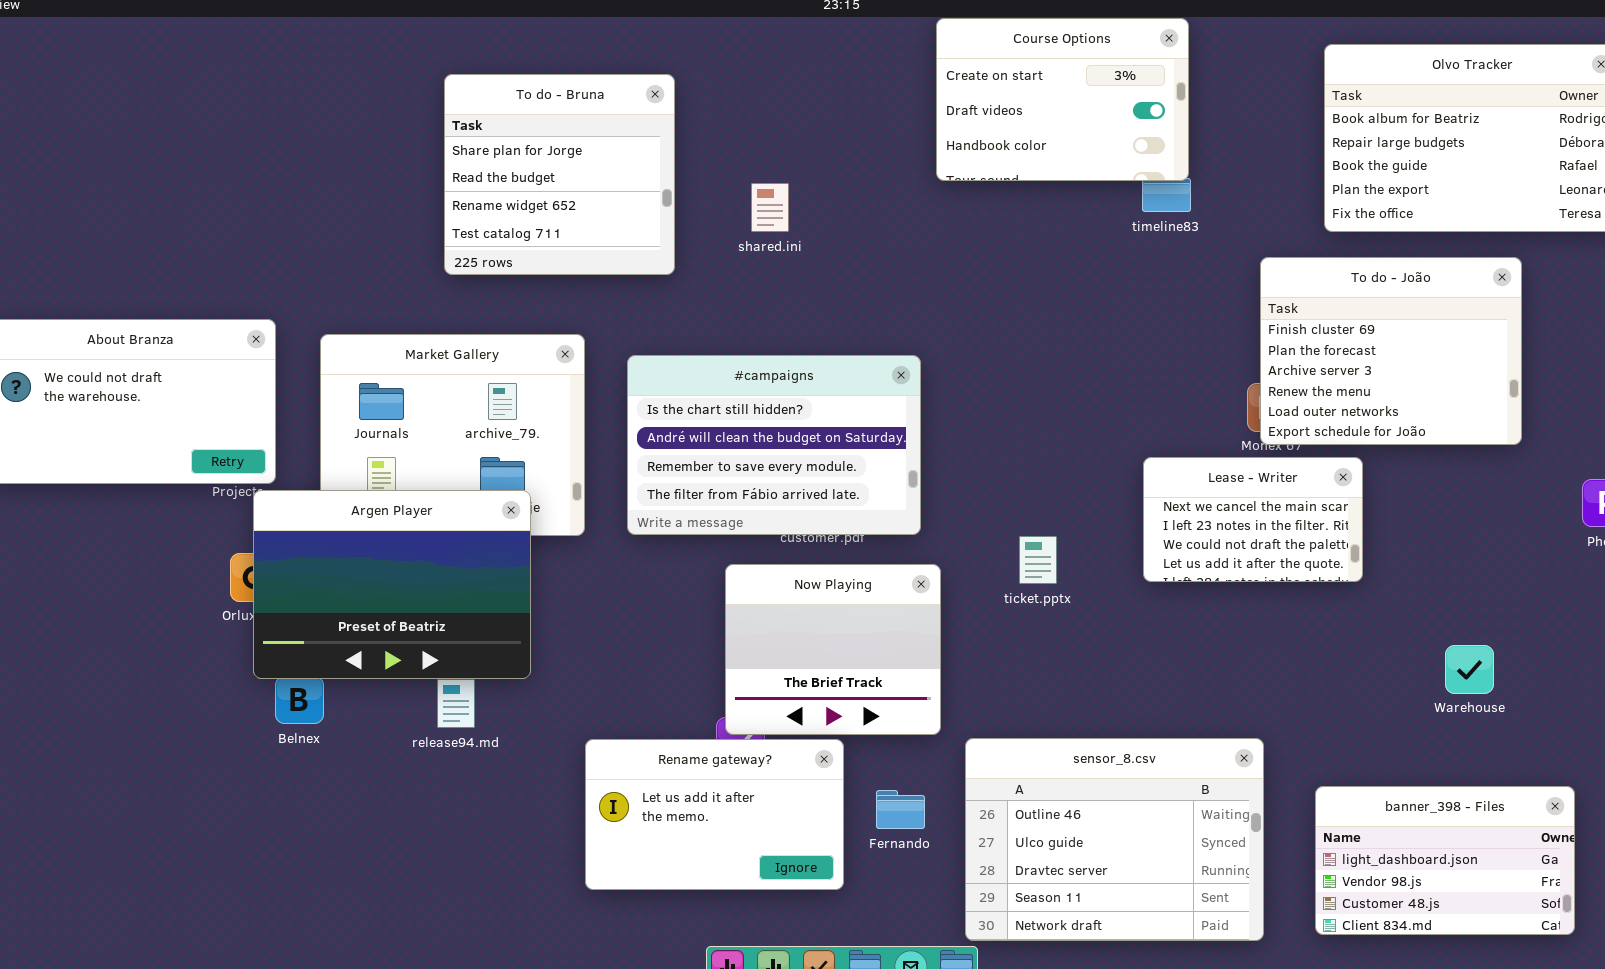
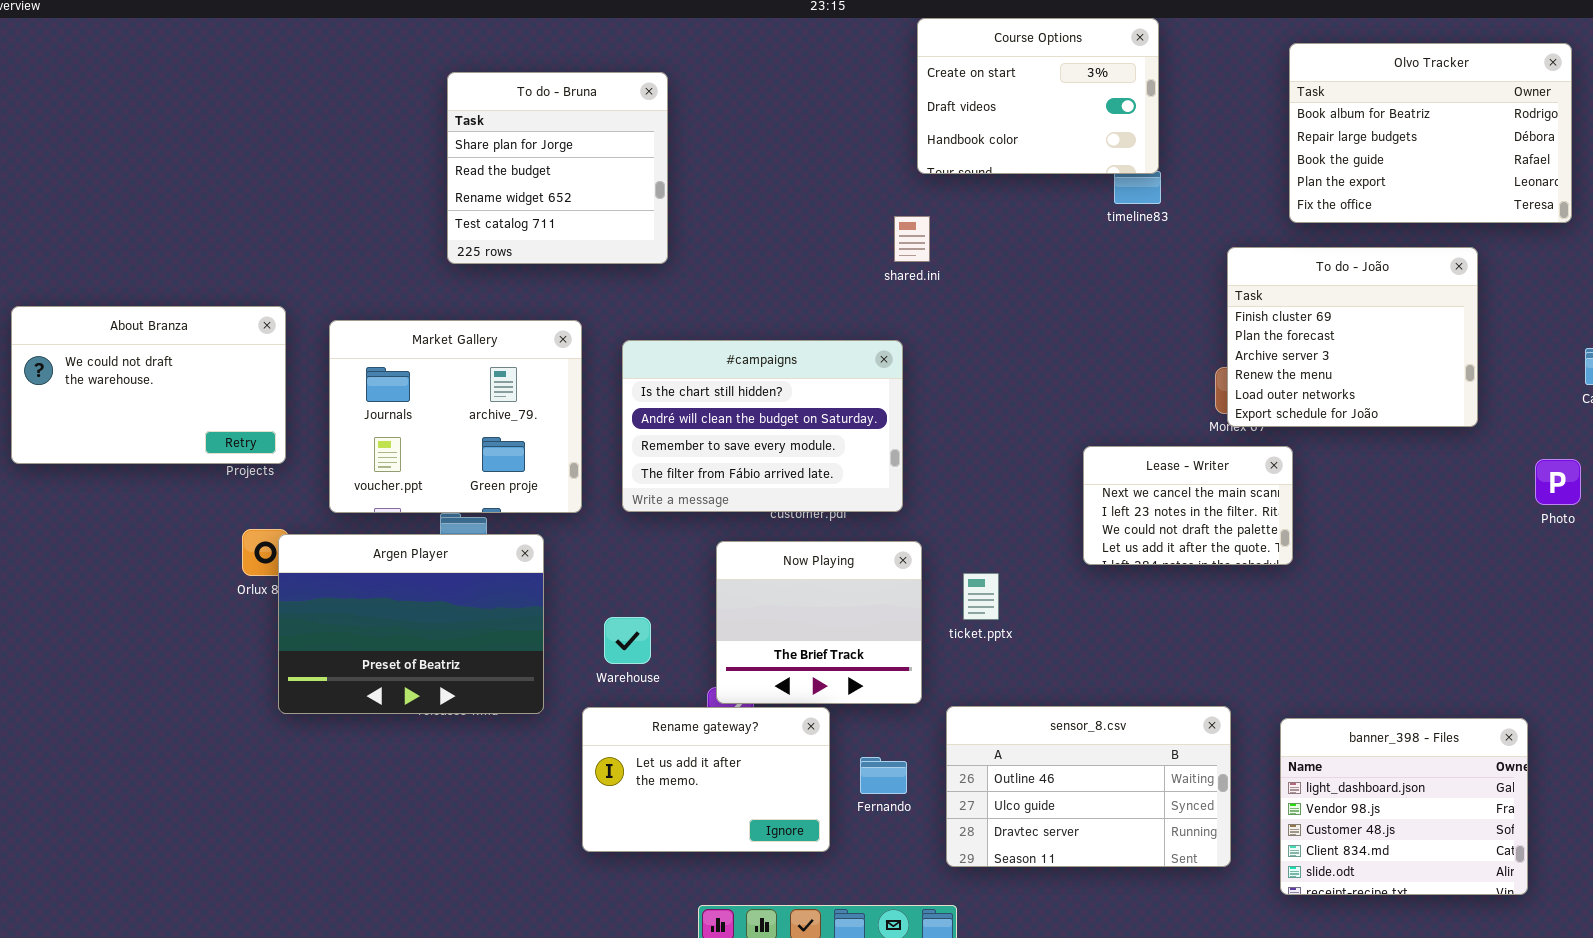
shared.ini: [751,183,789,232] -> [894,216,930,262], moved
Lease - Writer: [1143,457,1363,582] -> [1083,446,1293,565], moved
Argen Player: [253,490,531,679] -> [278,534,544,714], moved
ticket.pptx: [1019,536,1057,584] -> [963,573,999,620], moved
Warehouse: [1445,645,1494,694] -> [604,617,651,664], moved
sensor_8.csv: [965,738,1264,941] -> [946,706,1231,867], resized
banner_398 - Files: [1315,786,1575,935] -> [1280,718,1528,895], resized

